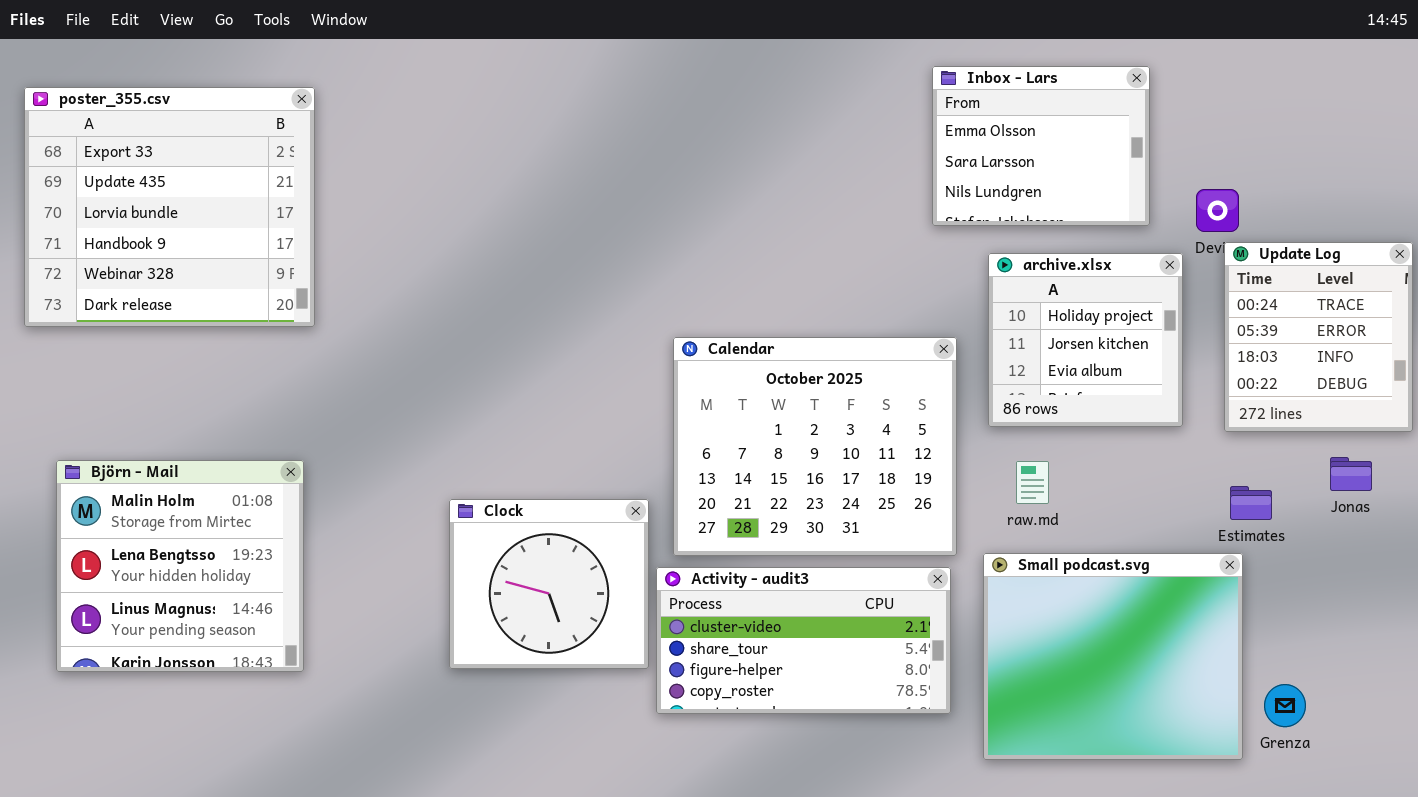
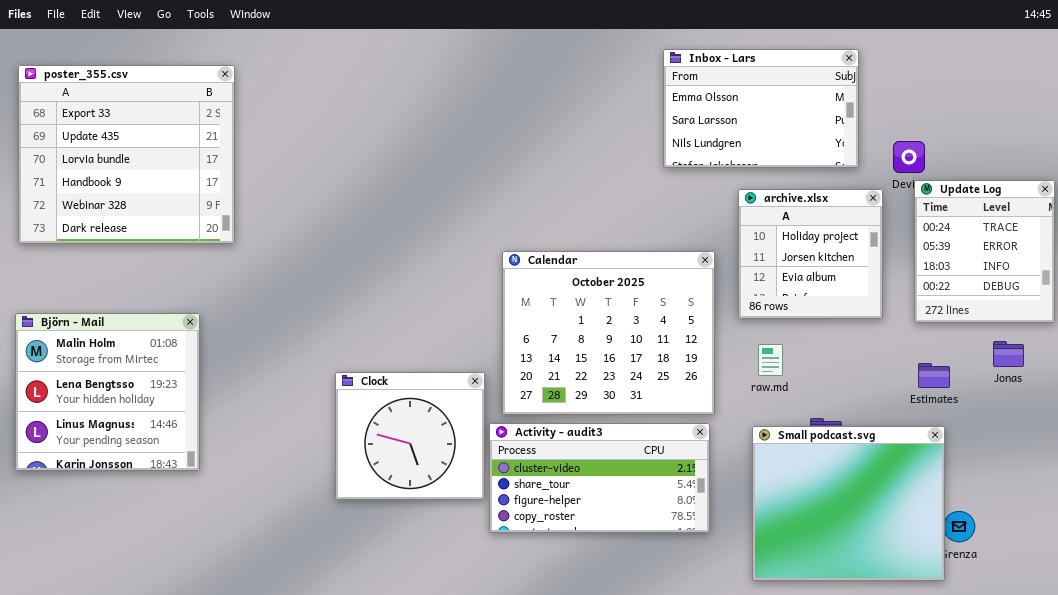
Inbox - Lars: [932,66,1150,226] -> [663,49,859,168], resized
Björn - Mail: [56,460,304,672] -> [15,313,200,471], moved
Small podcast.svg: [983,553,1243,760] -> [752,426,945,581], moved

